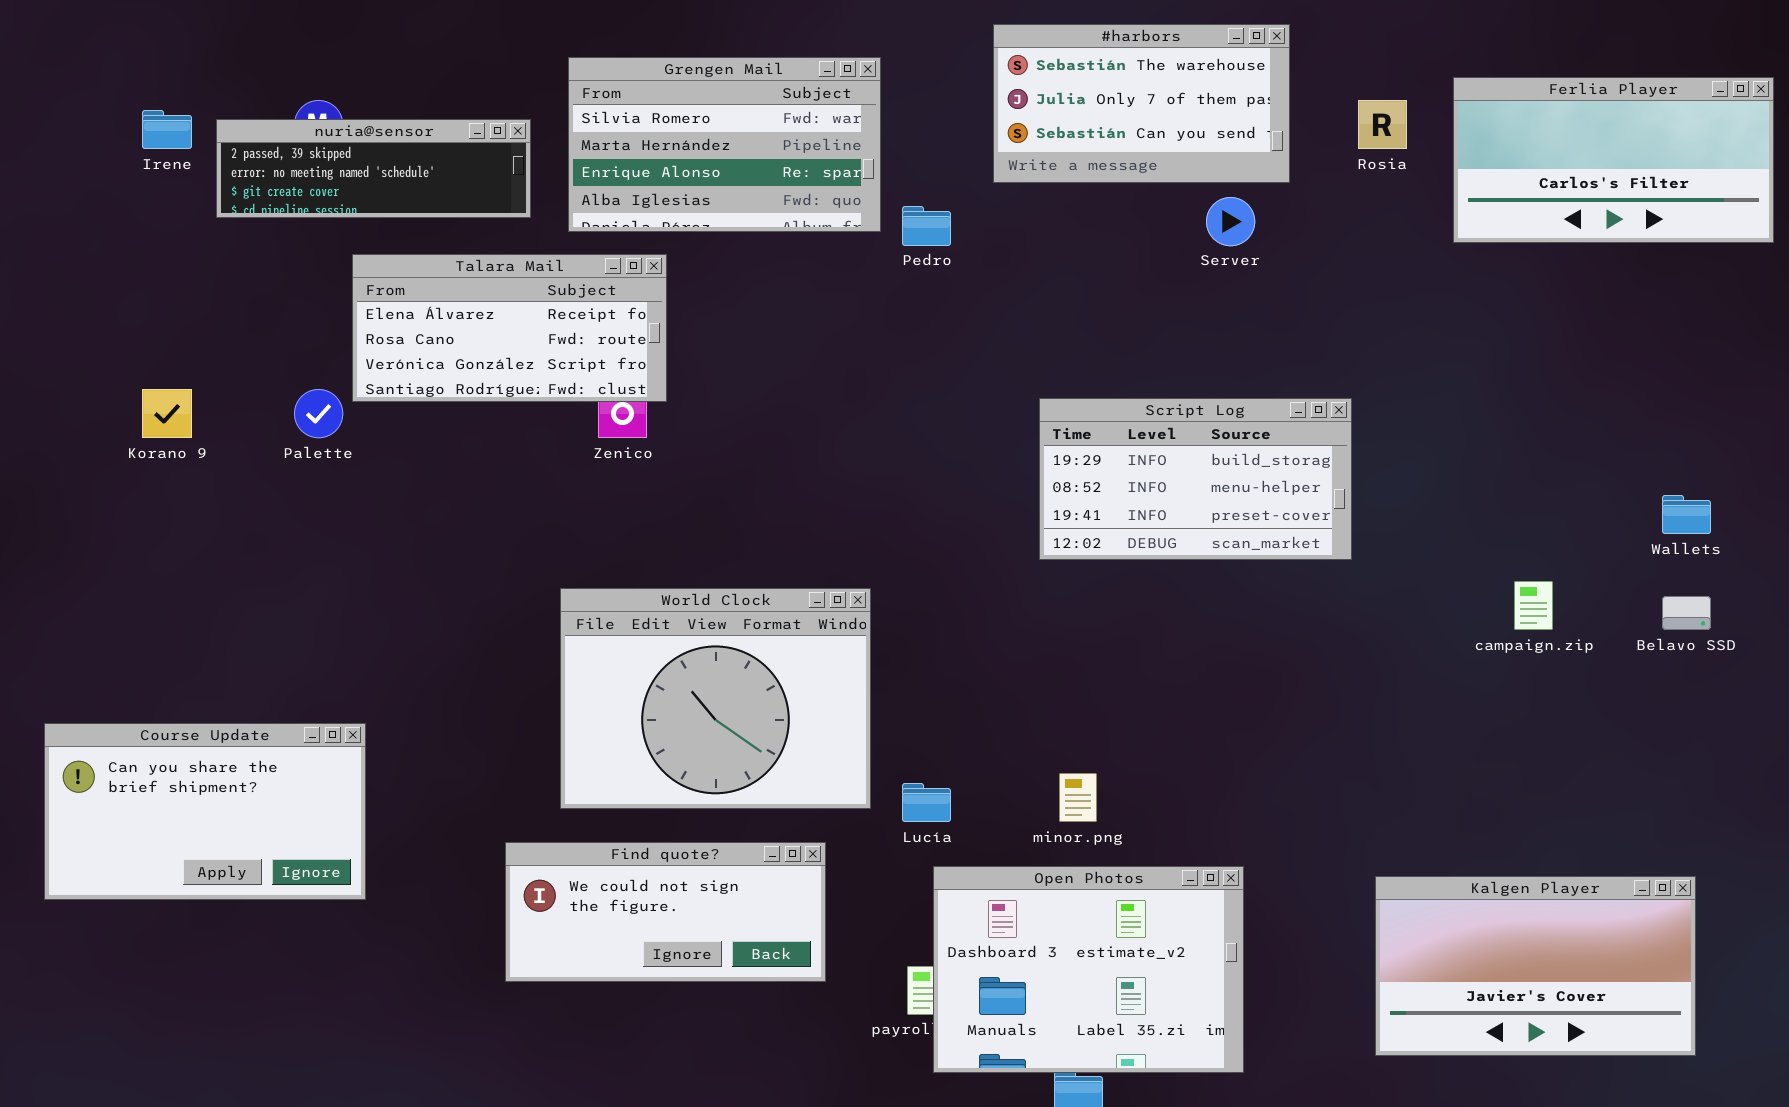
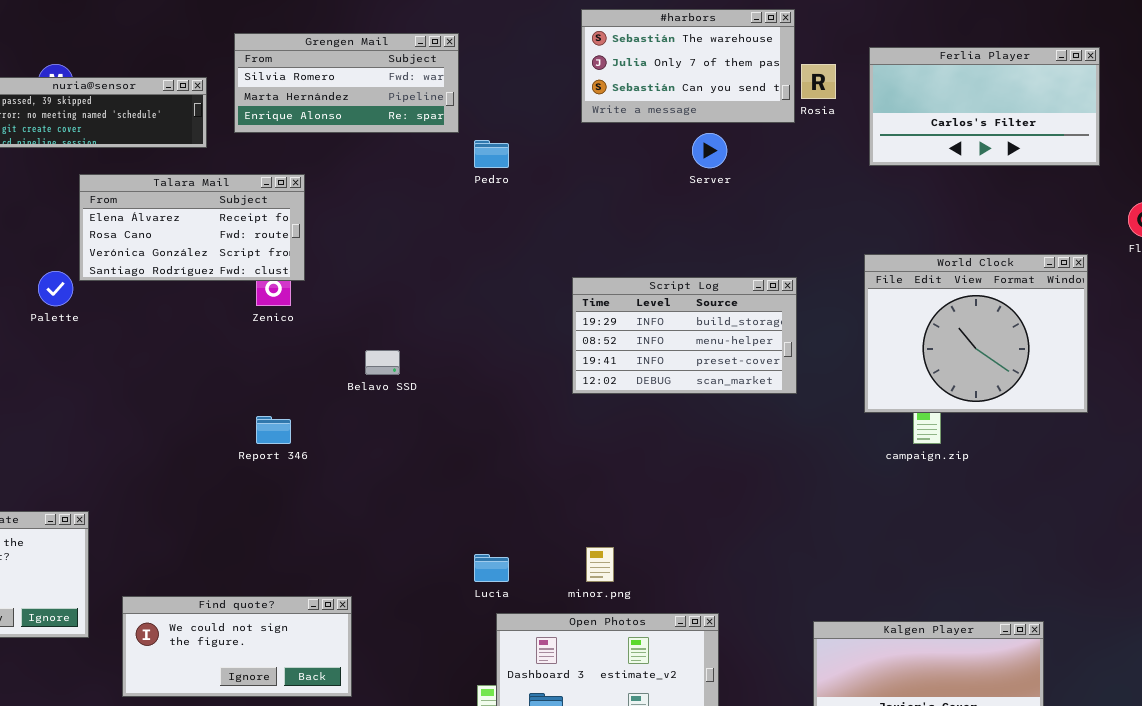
#harbors: [993,24,1290,183] -> [581,9,795,123], moved
Grengen Mail: [568,57,881,232] -> [234,33,459,133], resized
World Clock: [560,588,871,809] -> [864,254,1088,413], moved
Belavo SSD: [1662,596,1711,630] -> [365,350,400,375], moved
Find quote?: [505,842,826,982] -> [122,596,352,697], moved

